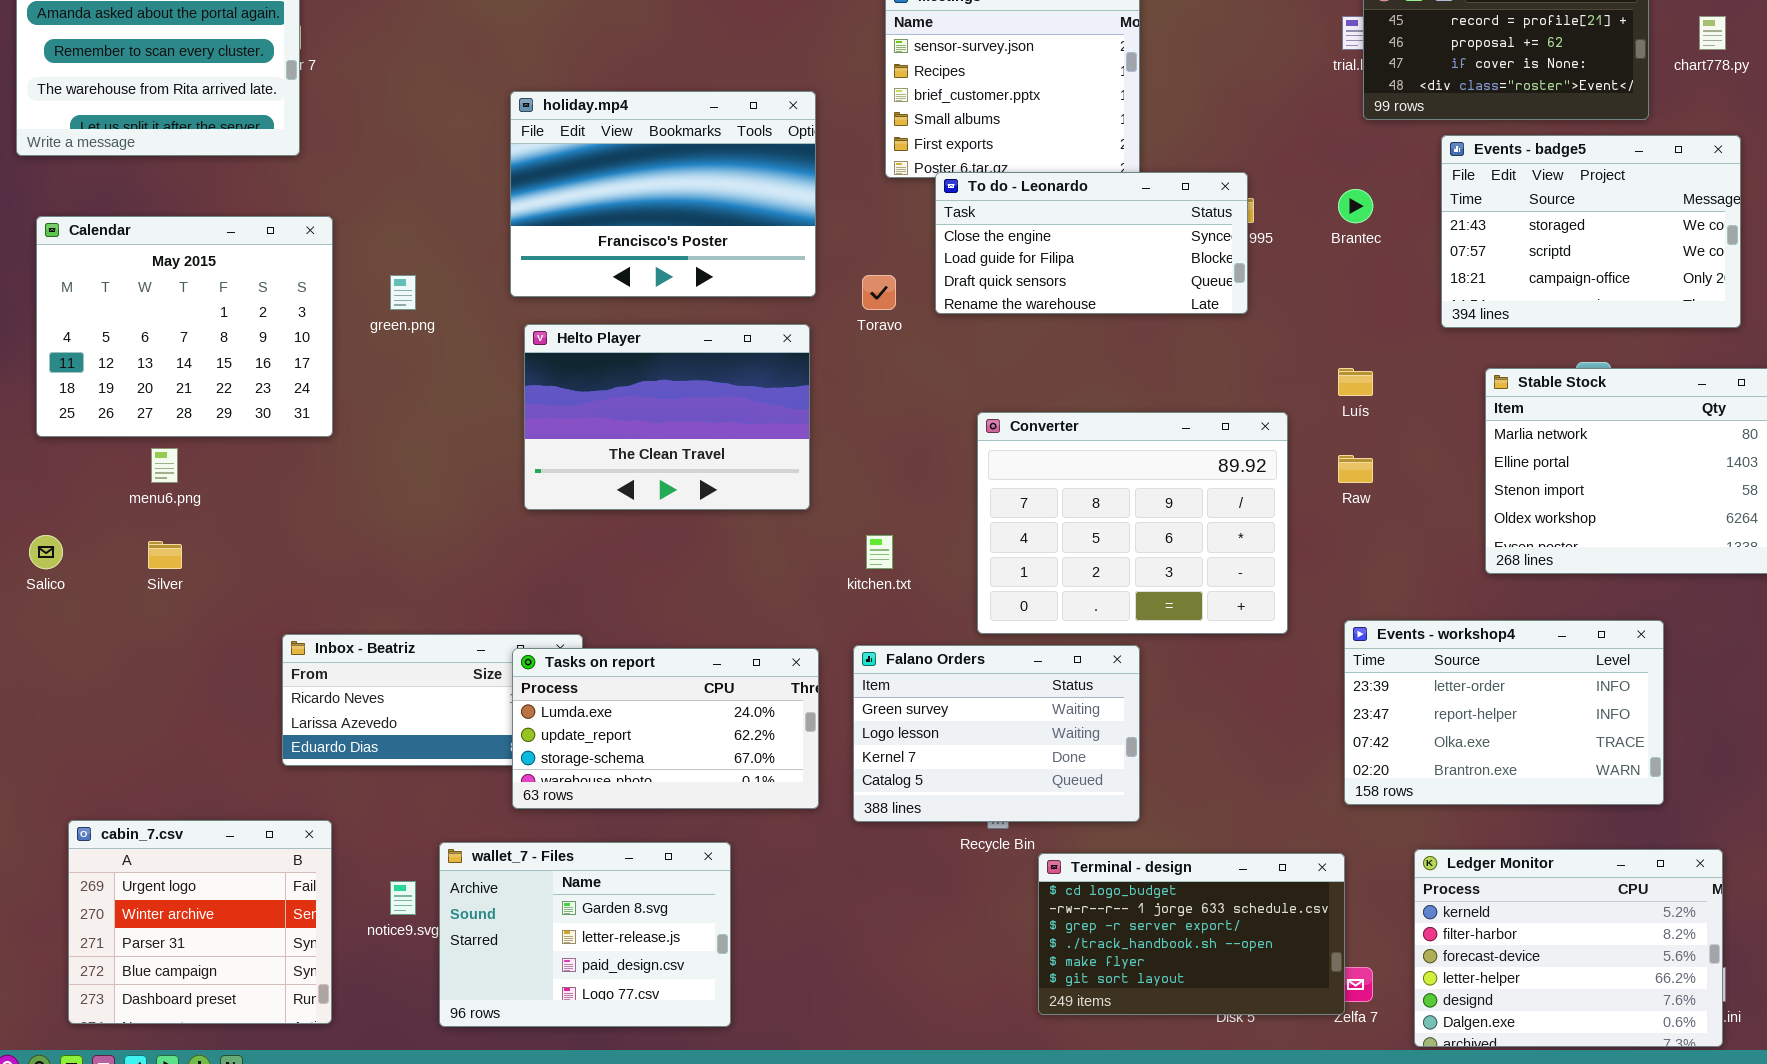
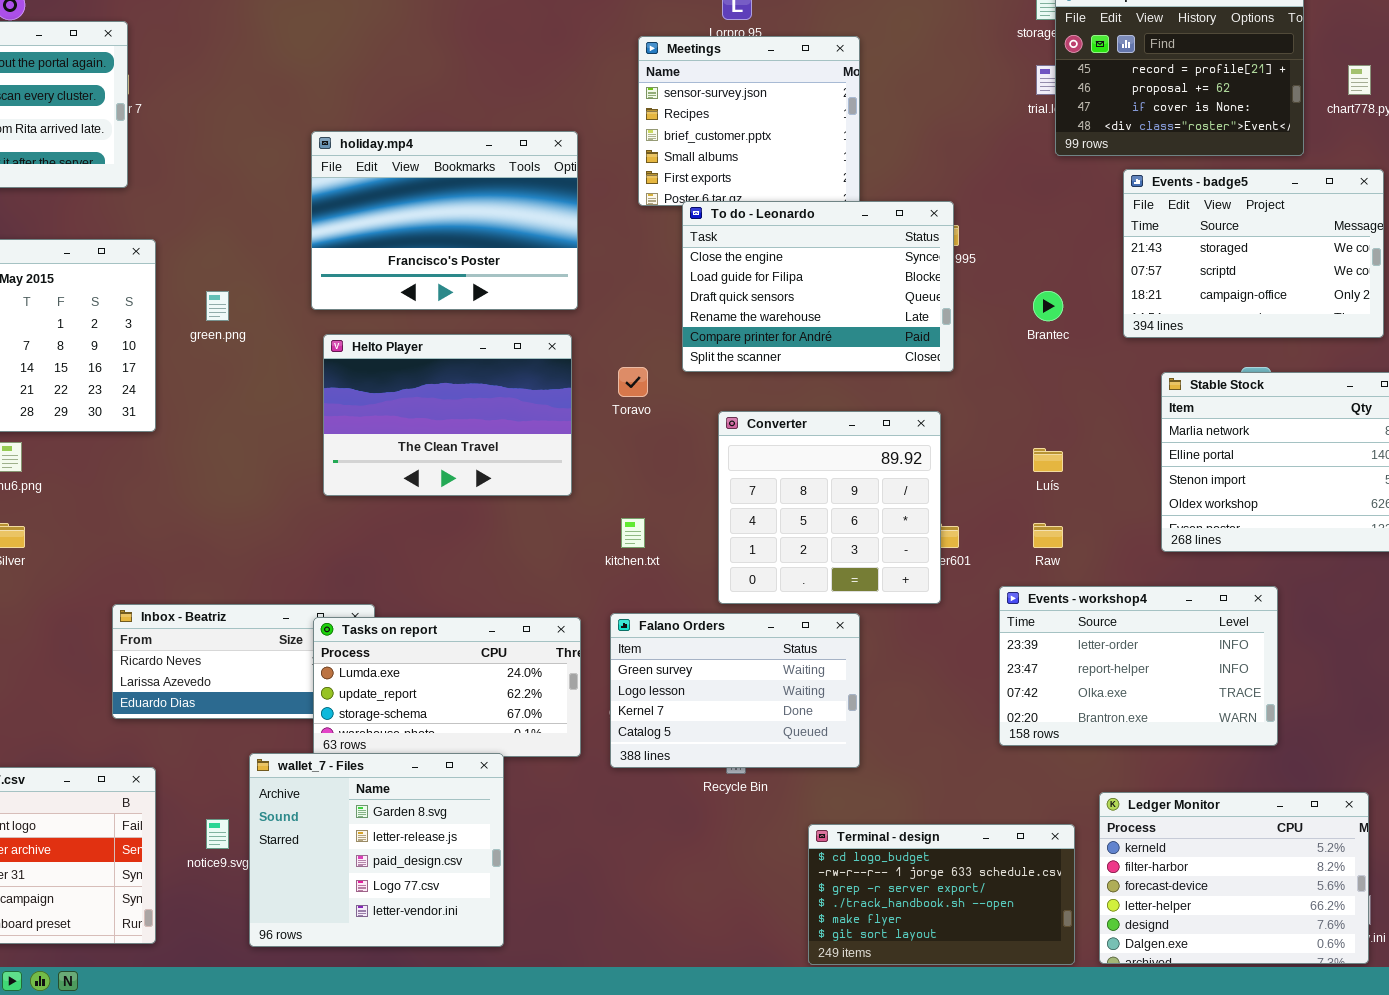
To do - Leonardo: [935,172,1248,314] -> [682,201,954,372], resized
Brantec: [1338,189,1373,223] -> [1033,291,1063,321], moved
Toravo: [862,275,896,310] -> [618,367,648,397], moved
Luís: [1338,368,1373,396] -> [1033,448,1063,472], moved
Converter: [977,412,1288,634] -> [718,411,941,604], resized
Raw: [1338,455,1373,483] -> [1033,523,1063,548], moved
Events - workshop4: [1344,620,1664,805] -> [999,586,1278,746], moved
wallet_7 - Files: [439,842,731,1027] -> [249,753,504,947], resized
Terminal - design: [1038,853,1345,1015] -> [808,824,1075,965], moved

